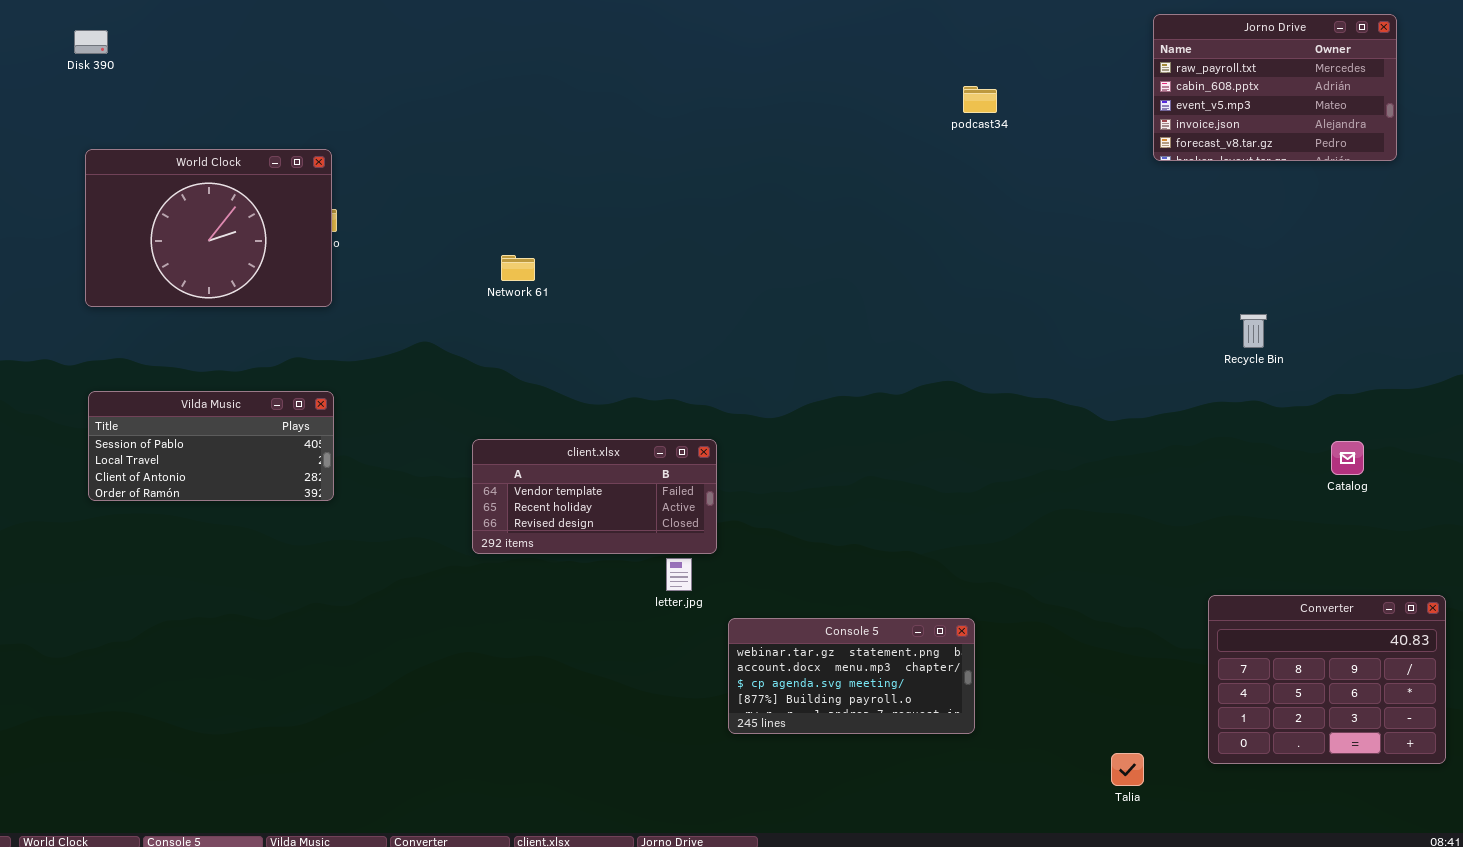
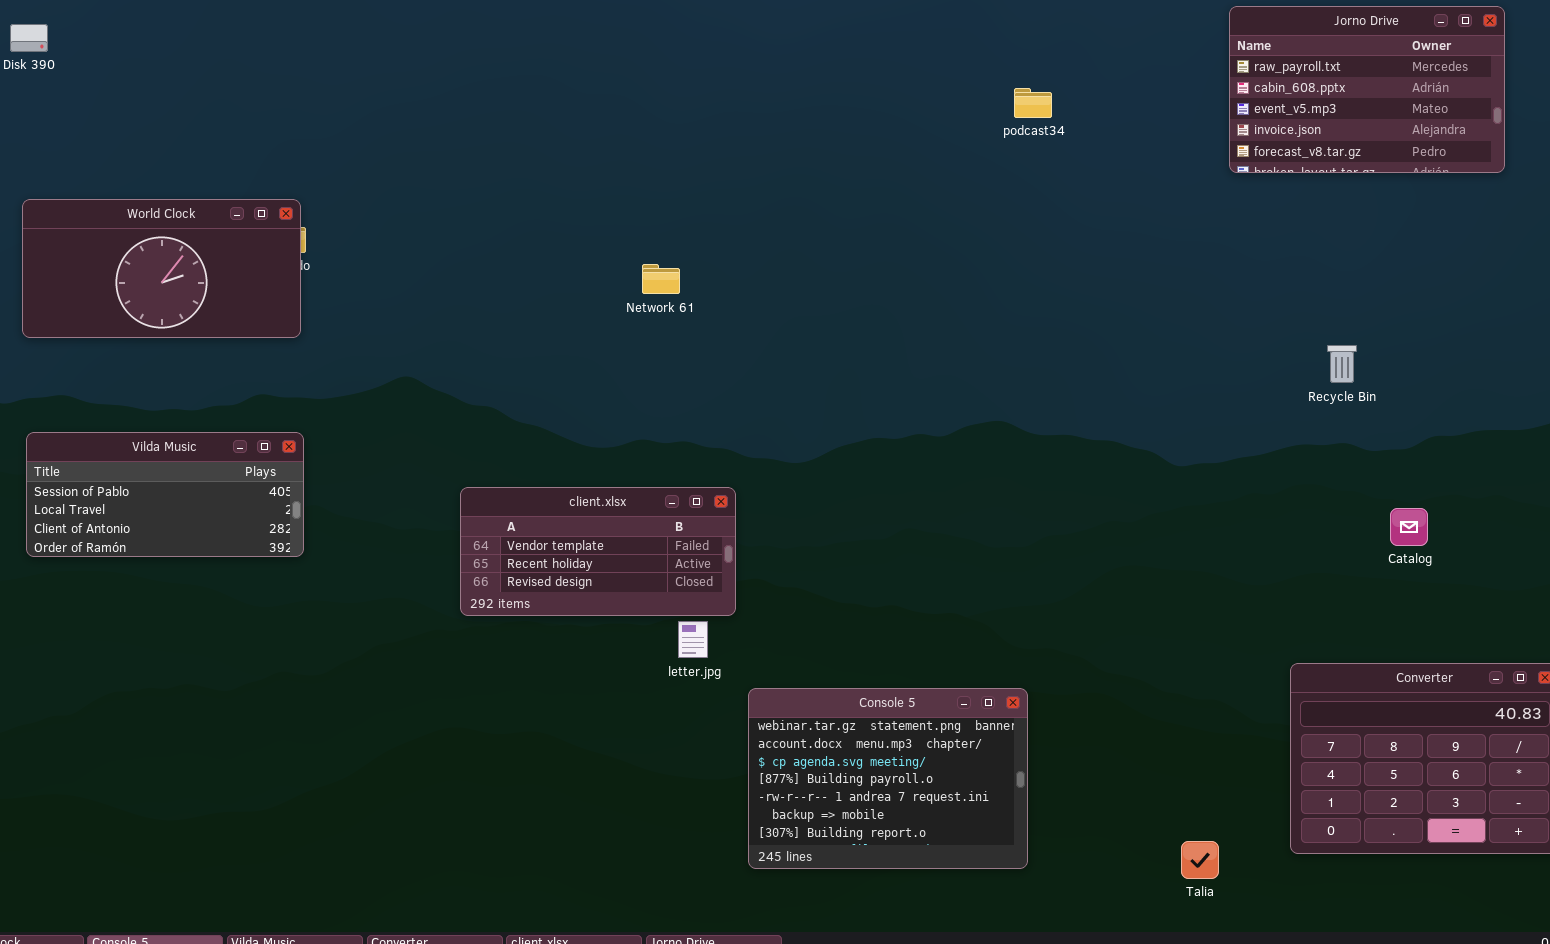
World Clock: [85,149,332,307] -> [22,199,301,338], resized
Network 61: [501,255,535,281] -> [642,264,680,294], moved
Catalog: [1331,441,1364,475] -> [1390,508,1428,546], moved
Console 5: [728,618,975,734] -> [748,688,1028,869], resized

